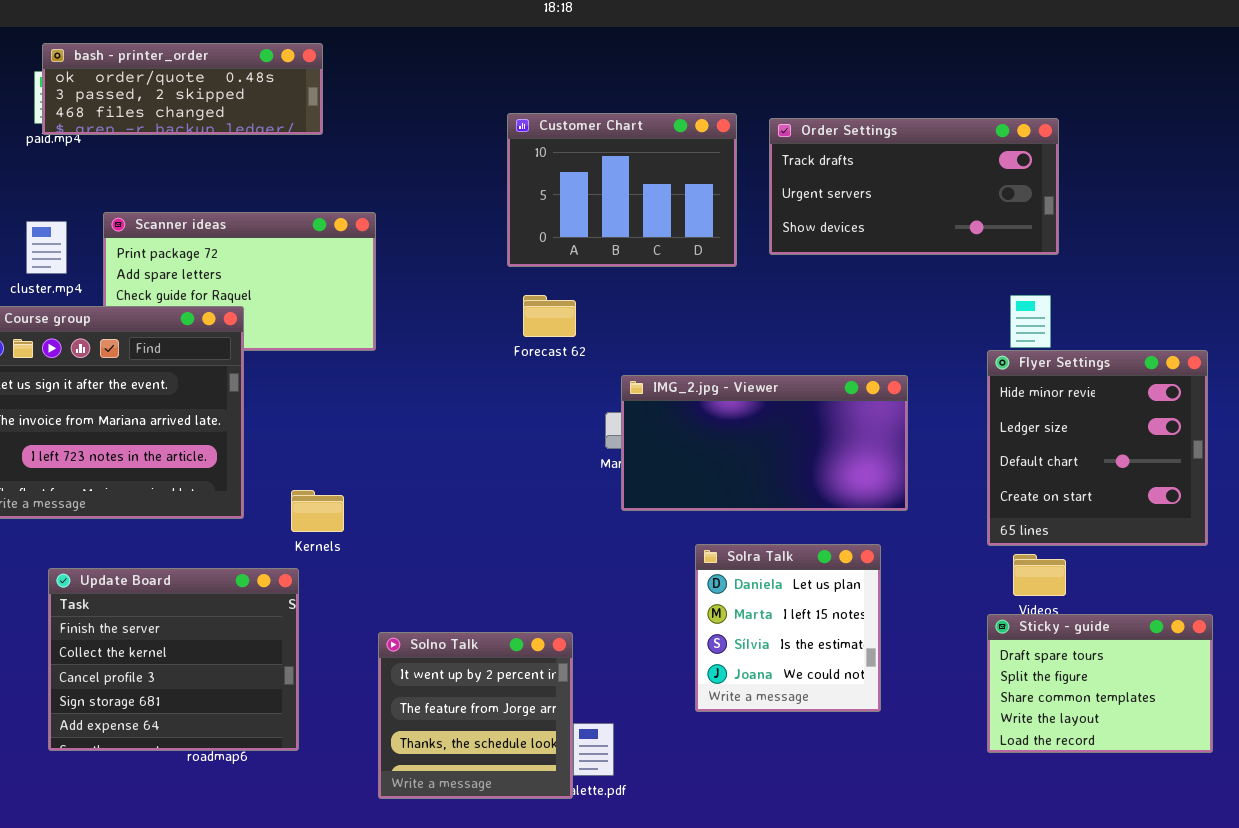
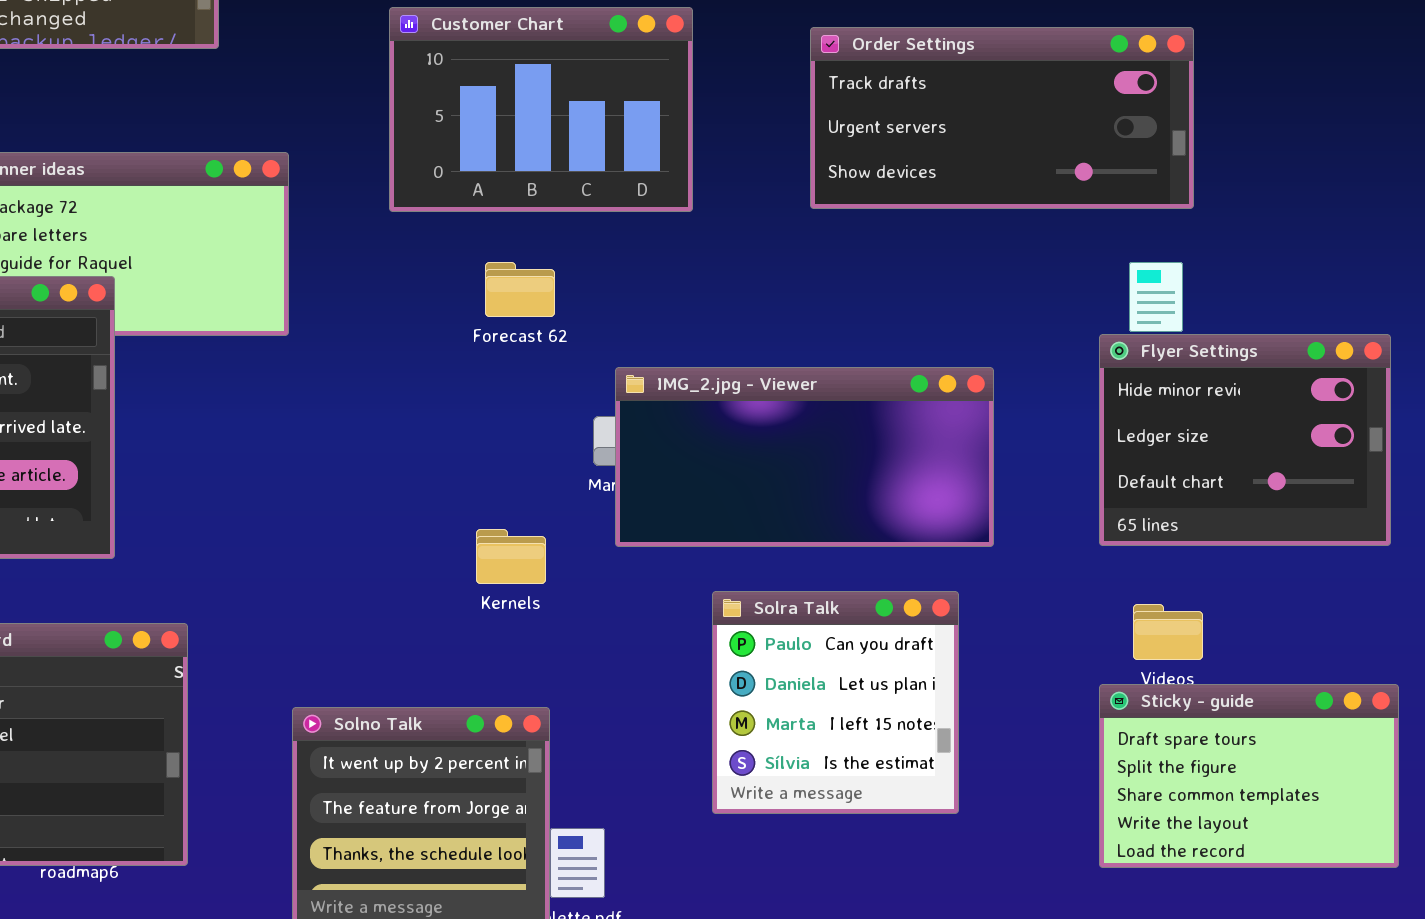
Customer Chart: [507,113,737,267] -> [389,7,693,212], moved
Flyer Settings: [987,350,1208,546] -> [1099,334,1391,546], resized
Kernels: [291,490,344,532] -> [476,529,546,584], moved
Solra Talk: [695,544,881,712] -> [712,591,959,814], scrolled up 1 row

